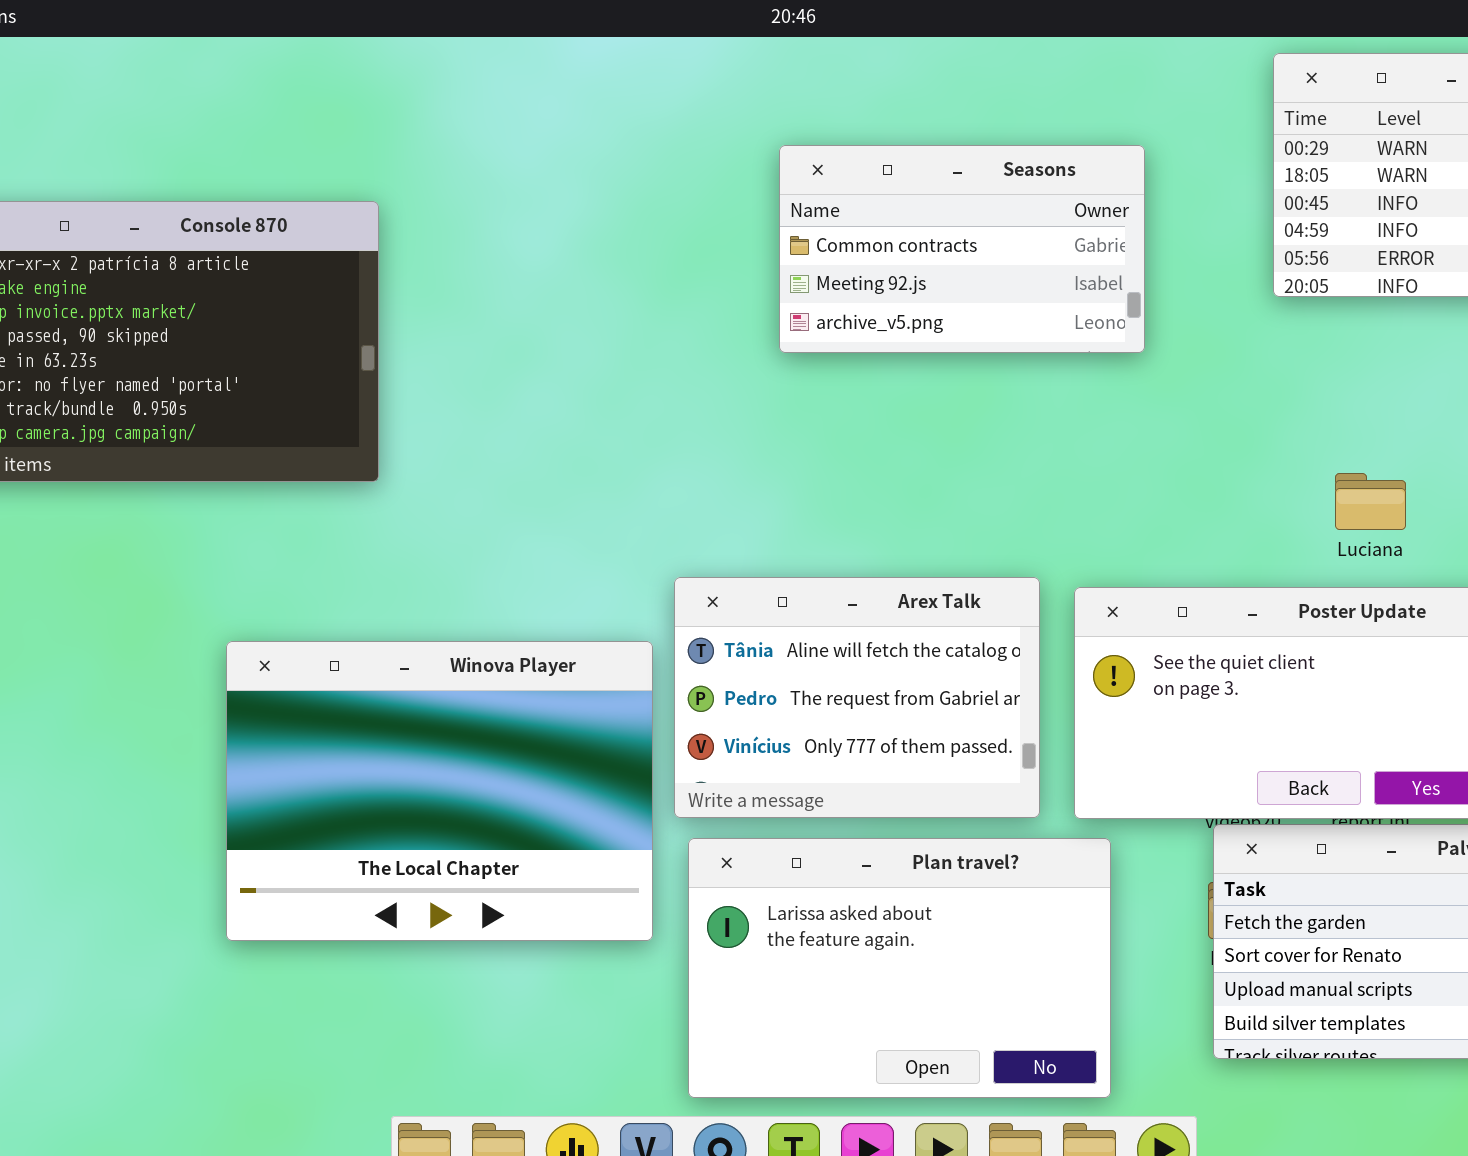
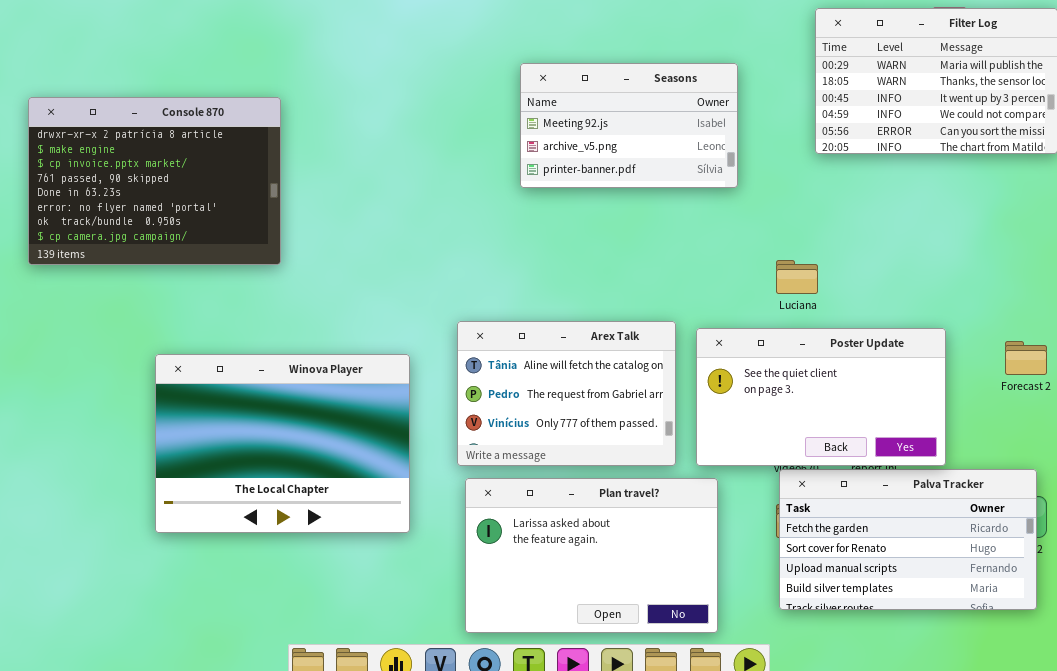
Seasons: [779,145,1145,353] -> [520,63,738,188], scrolled down 1 row
Luciana: [1335,473,1406,530] -> [776,260,818,294], moved
Winova Player: [226,641,653,941] -> [155,354,410,533], moved

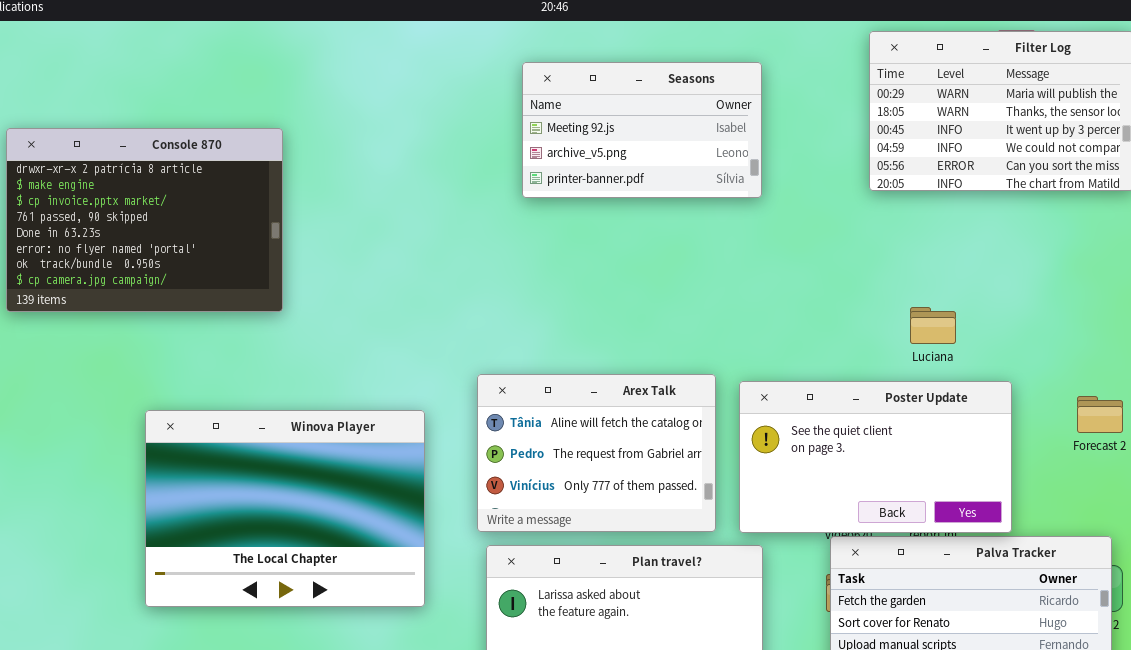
Seasons: [520,63,738,188] -> [522,62,762,198], moved
Luciana: [776,260,818,294] -> [910,307,956,344], moved

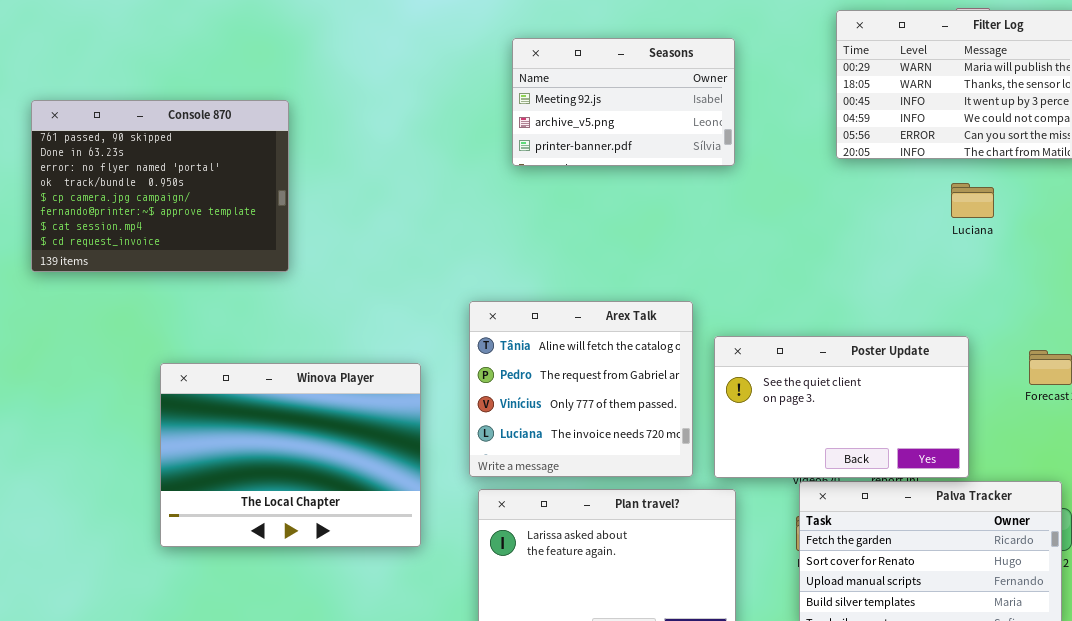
Console 870: [6,128,283,312] -> [31,100,289,272], scrolled down 3 rows
Luciana: [910,307,956,344] -> [951,183,994,218], moved
Arex Talk: [477,374,716,532] -> [469,301,693,477], resized

